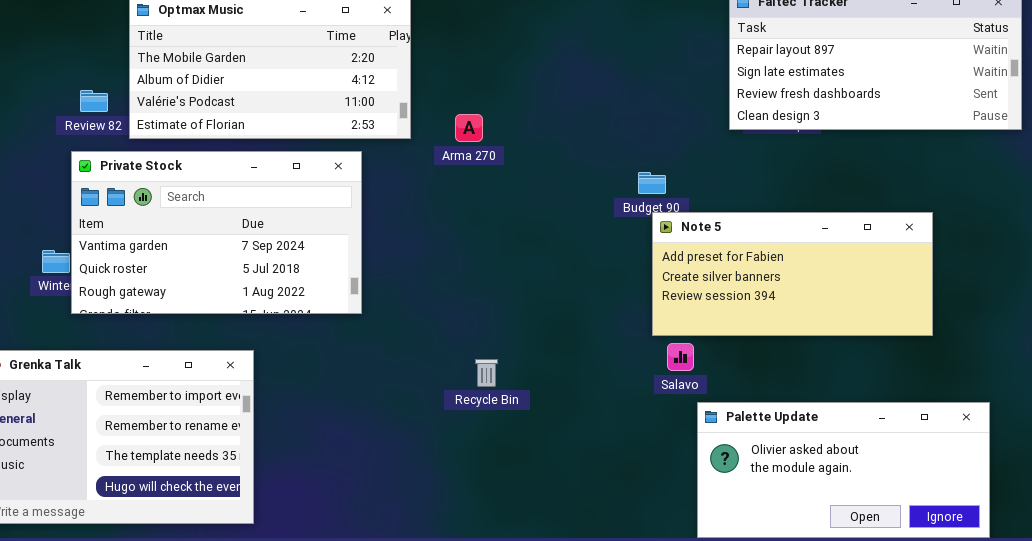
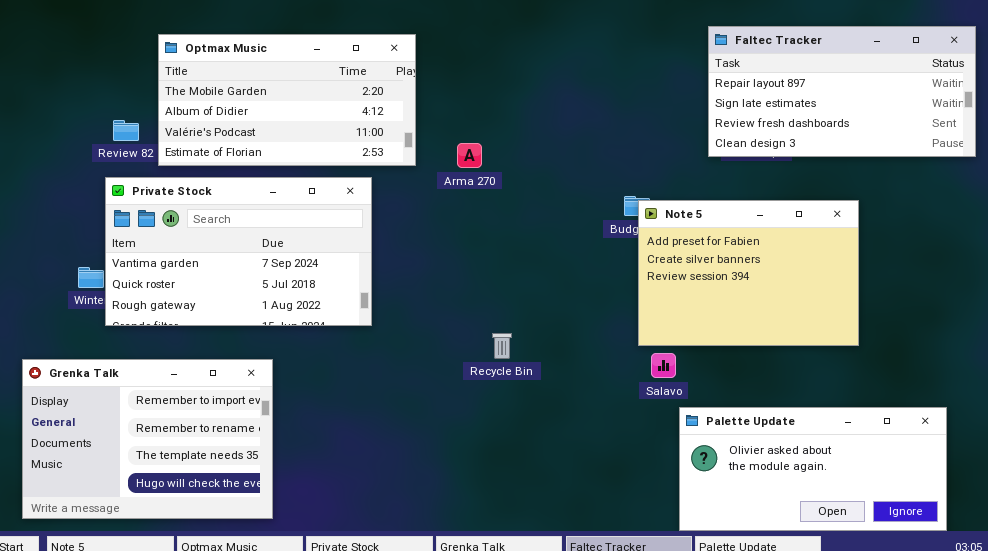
Note 5: [652,212,933,336] -> [638,200,859,346], resized
Recycle Bin: [475,359,498,387] -> [492,333,512,359], moved

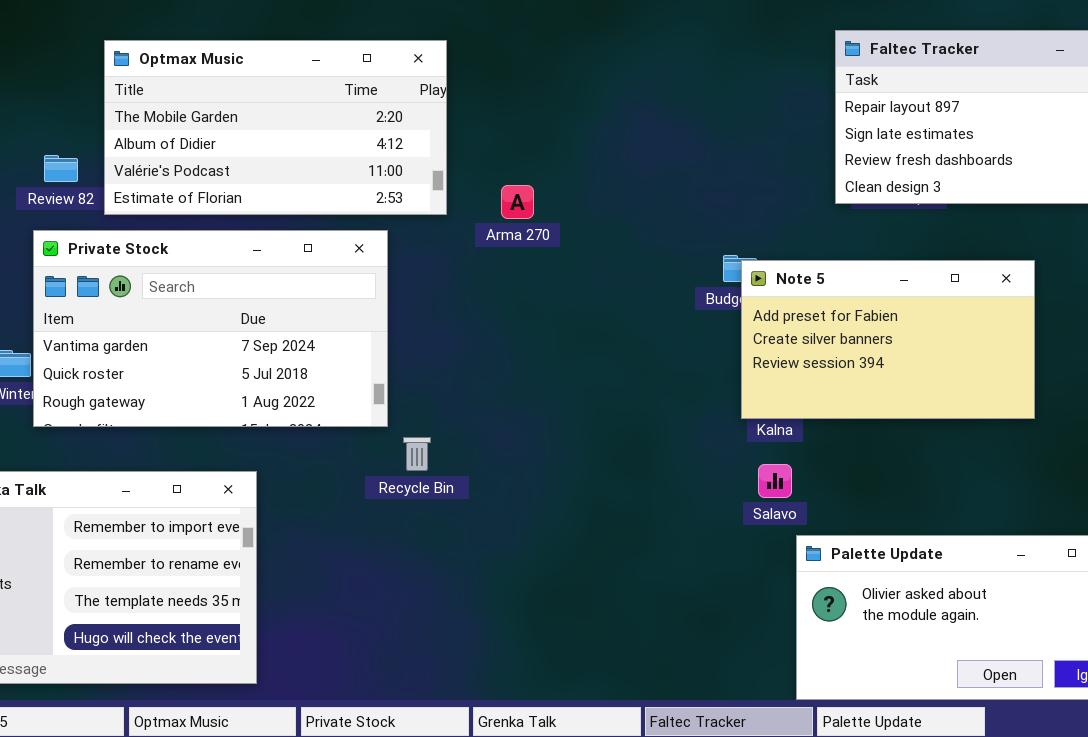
Note 5: [638,200,859,346] -> [741,260,1035,419], resized
Recycle Bin: [492,333,512,359] -> [403,437,431,471], moved

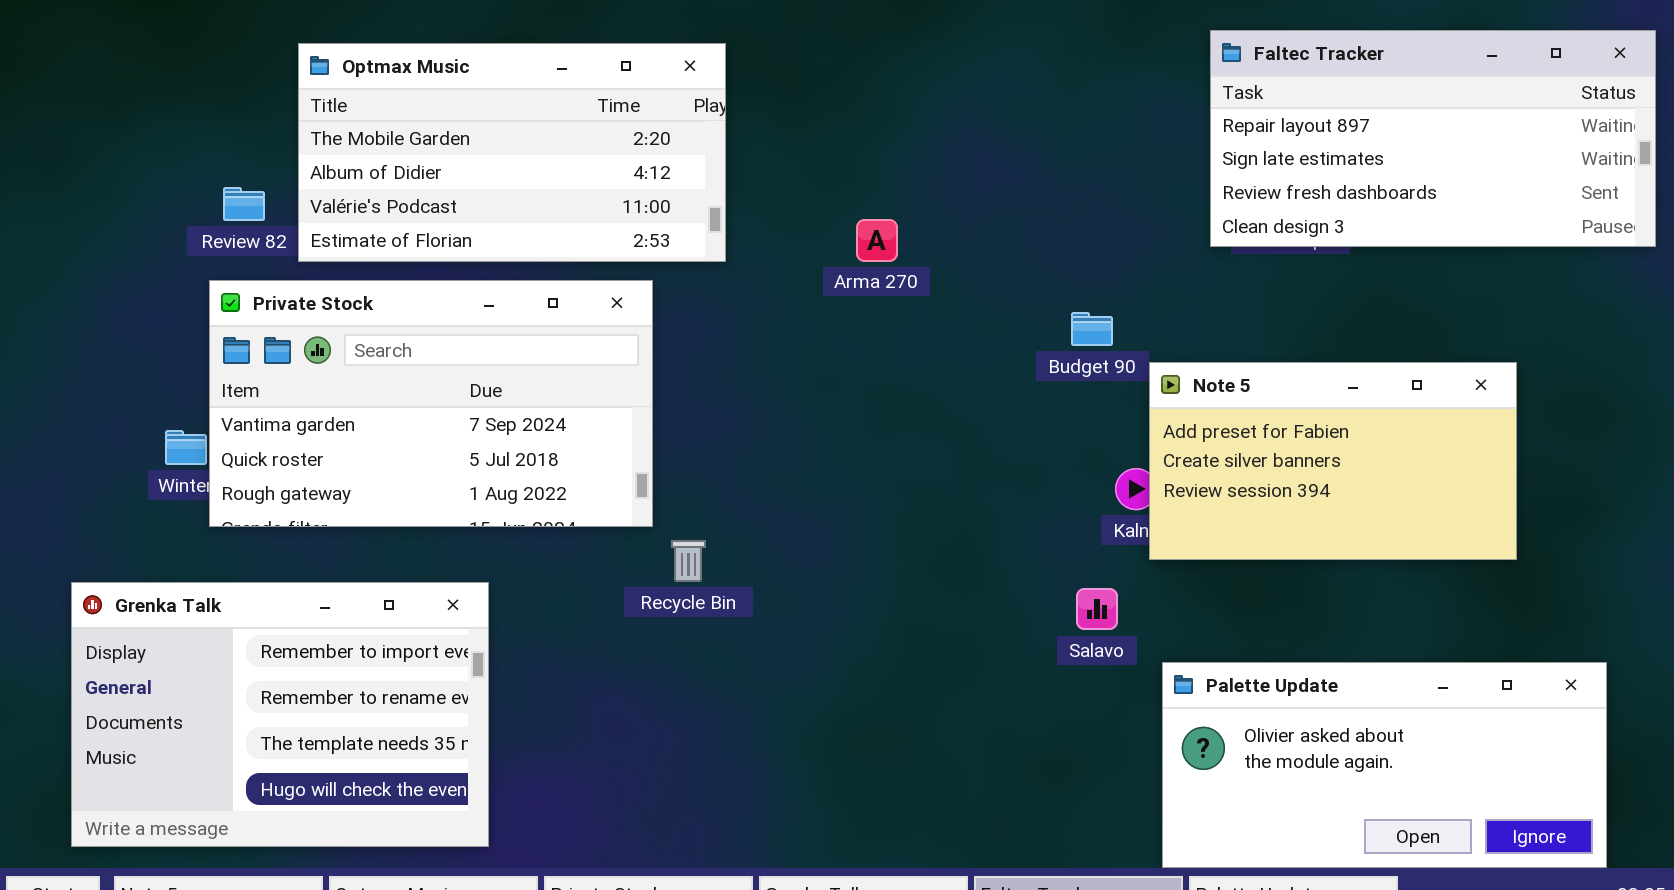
Arma 270: [501,185,534,219] -> [856,219,898,262], moved
Note 5: [741,260,1035,419] -> [1149,362,1517,560], moved
Salavo: [758,464,792,498] -> [1076,588,1118,630], moved

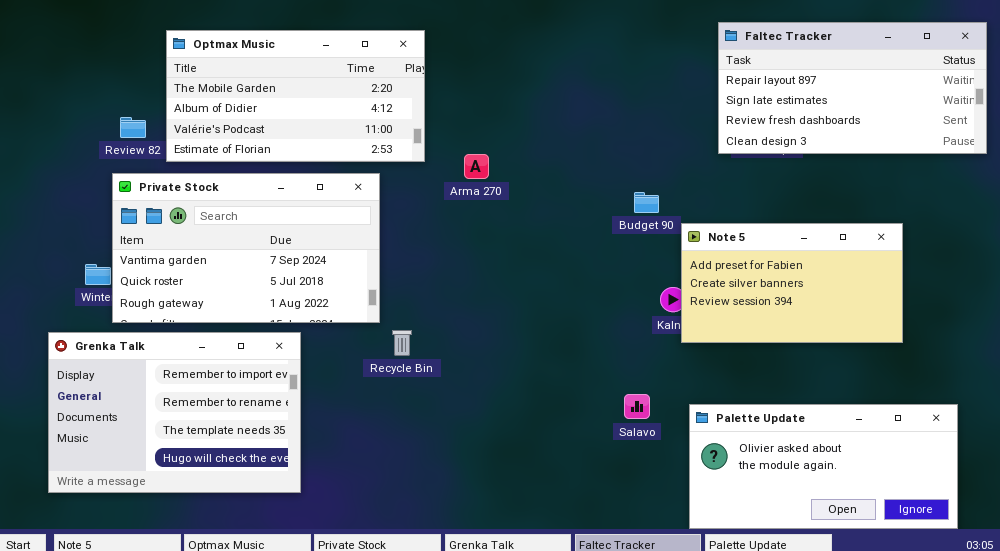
Arma 270: [856,219,898,262] -> [464,154,489,179], moved
Grenka Talk: [71,582,489,847] -> [48,332,301,493], moved
Salavo: [1076,588,1118,630] -> [624,394,650,419], moved

